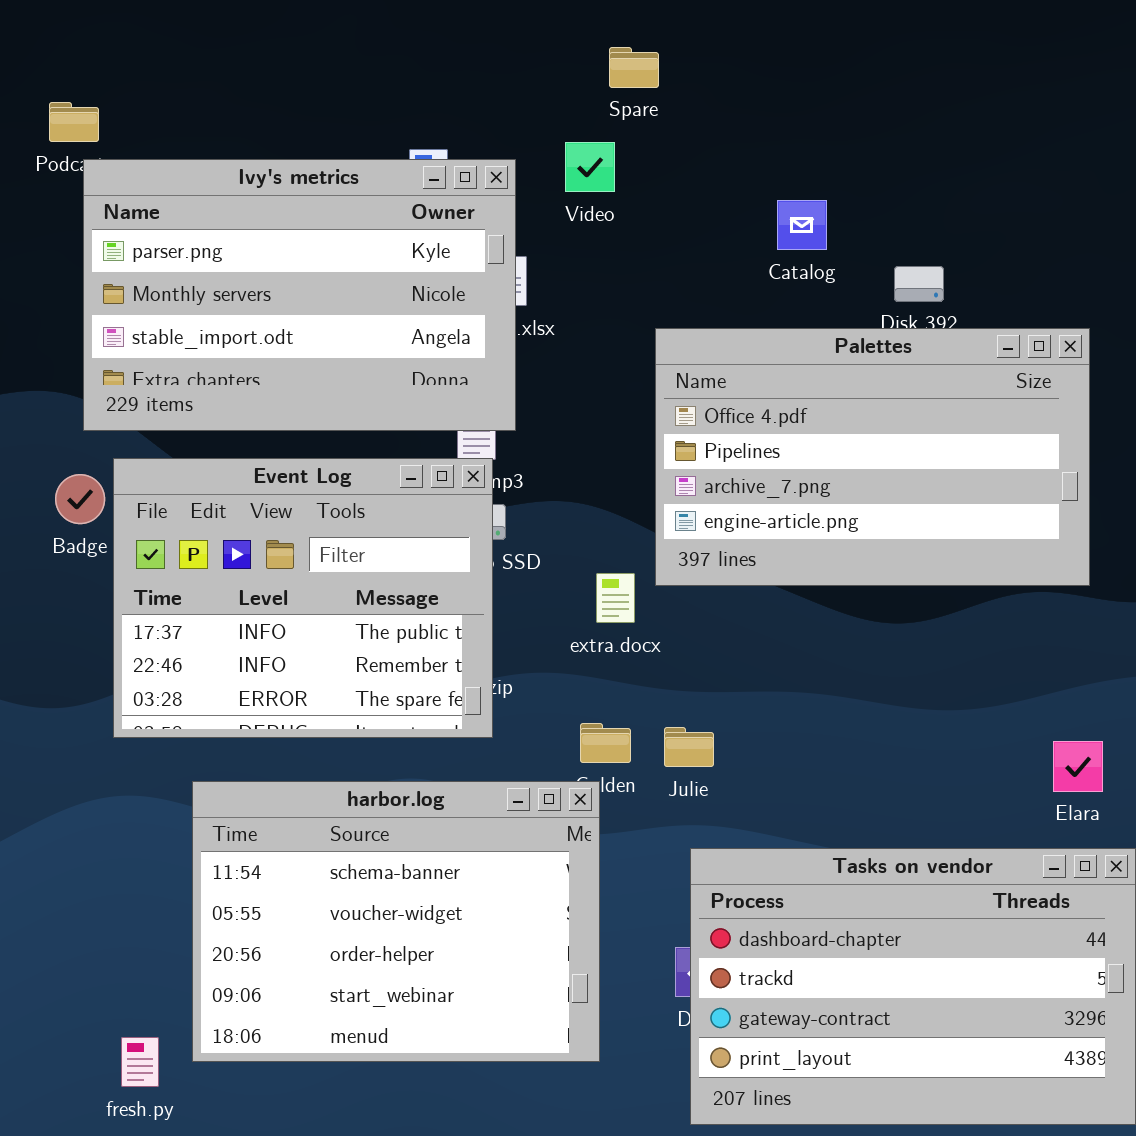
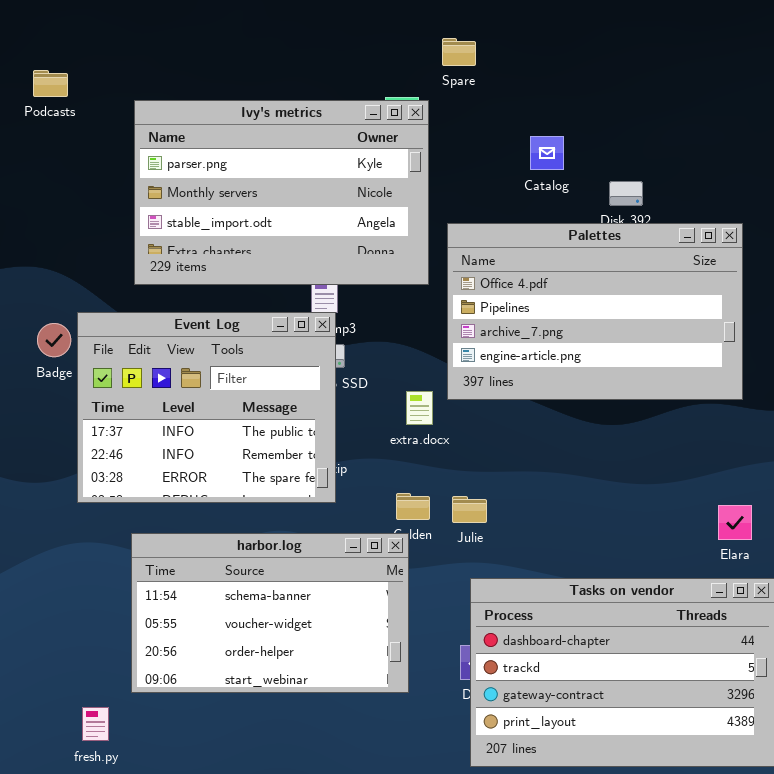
Spare: [609,47,659,88] -> [442,38,476,66], moved
Ivy's metrics: [83,159,516,431] -> [134,100,429,285], moved
harbor.log: [192,781,600,1062] -> [131,533,409,693], resized

